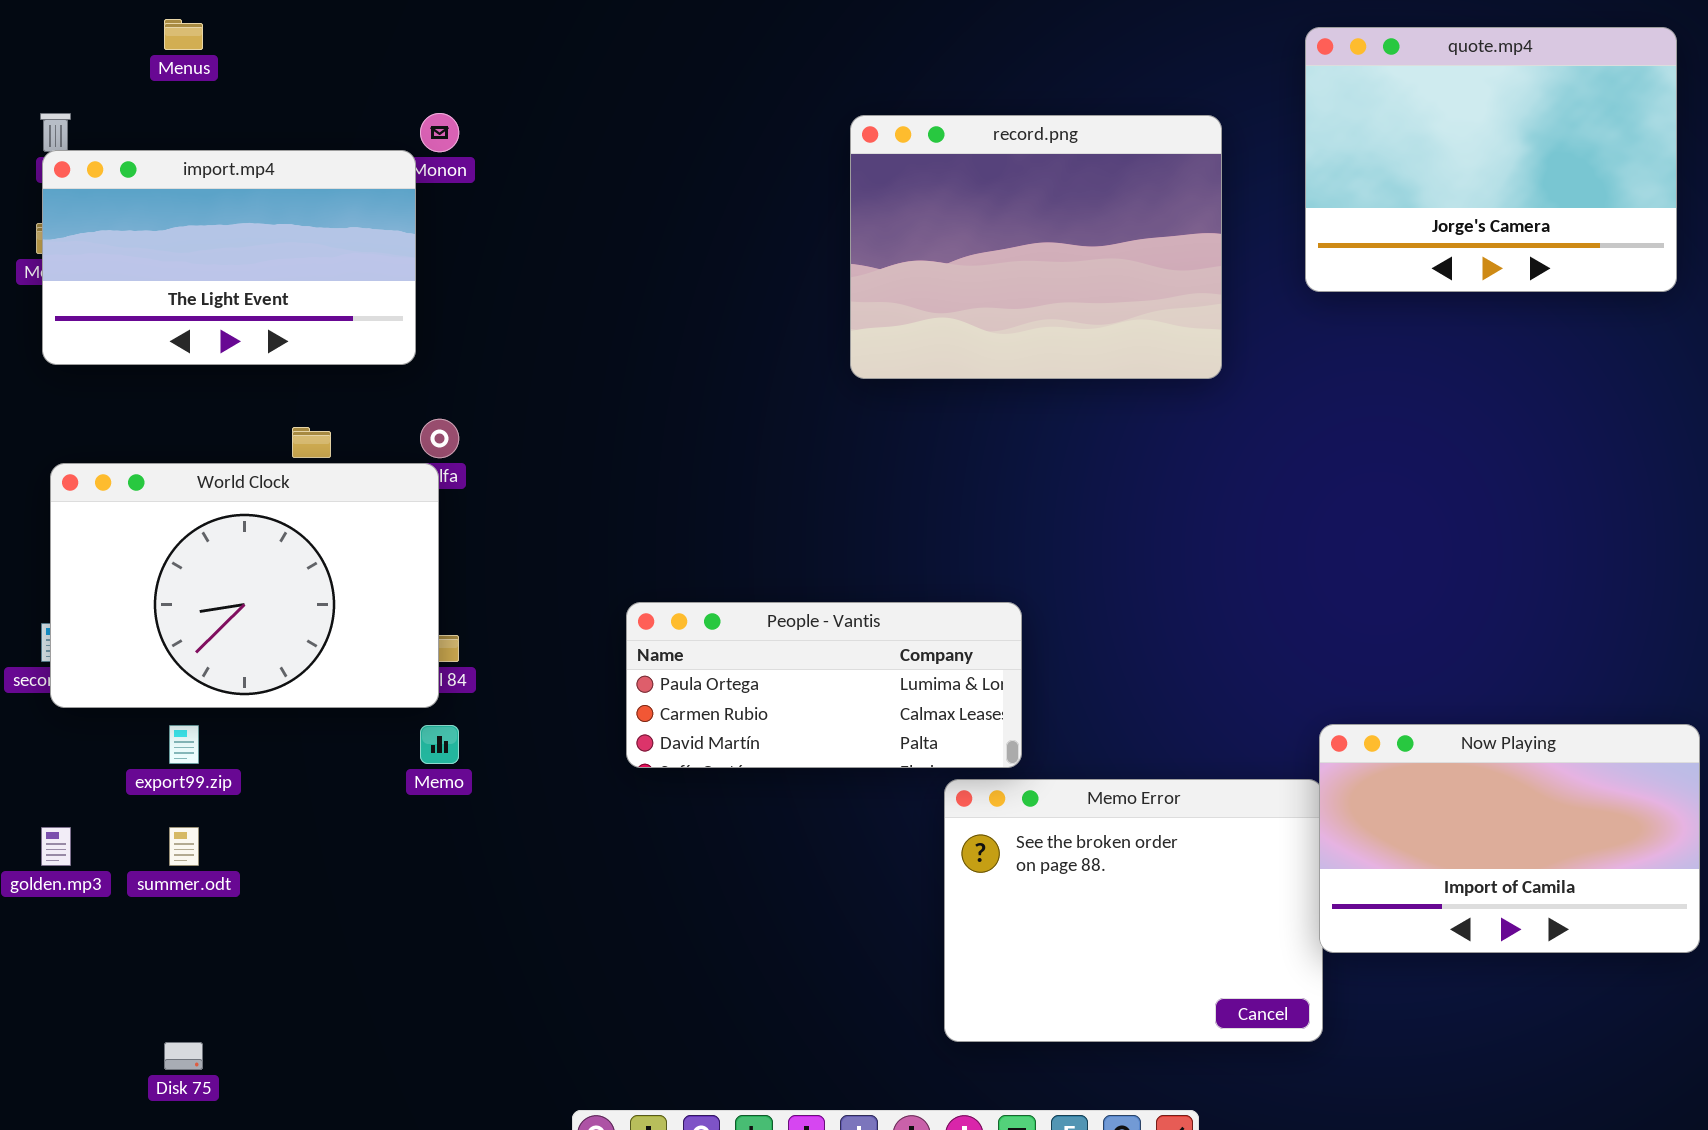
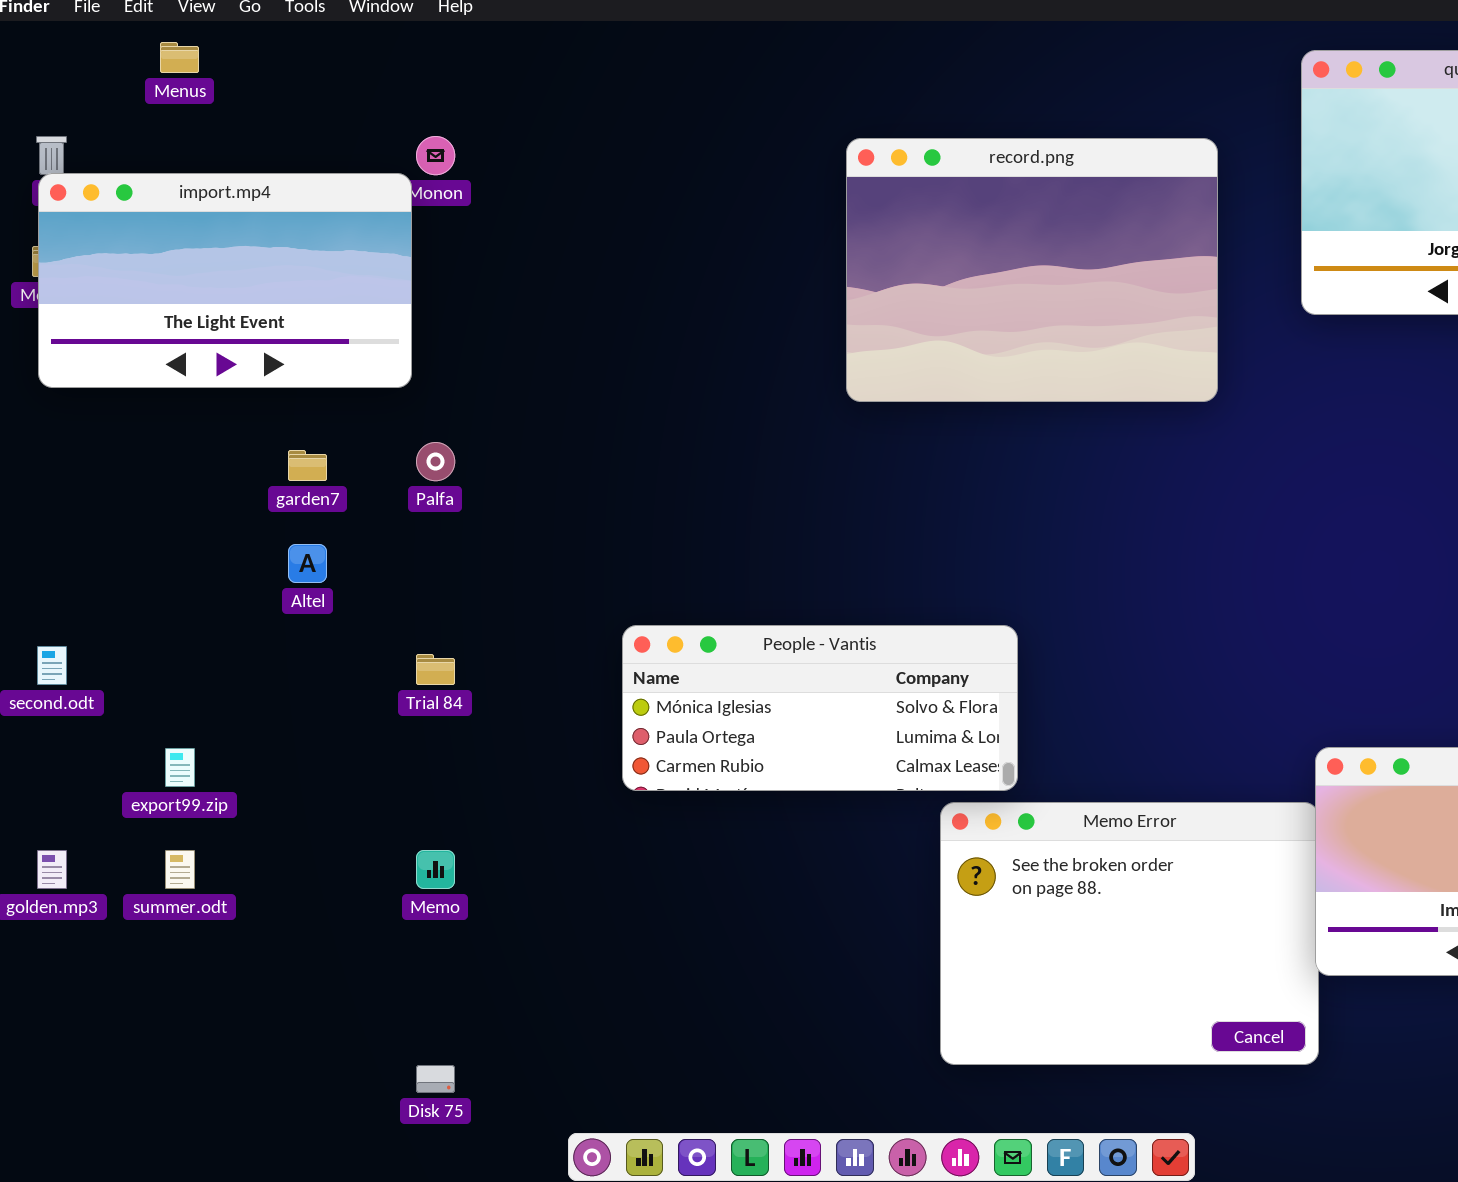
World Clock: [50,463,439,708] -> none, closed
People - Vantis: [626,602,1022,768] -> [622,625,1018,791], scrolled up 1 row
Memo: [420,725,459,764] -> [416,850,455,889], moved
Disk 75: [164,1042,203,1070] -> [416,1065,455,1093], moved

